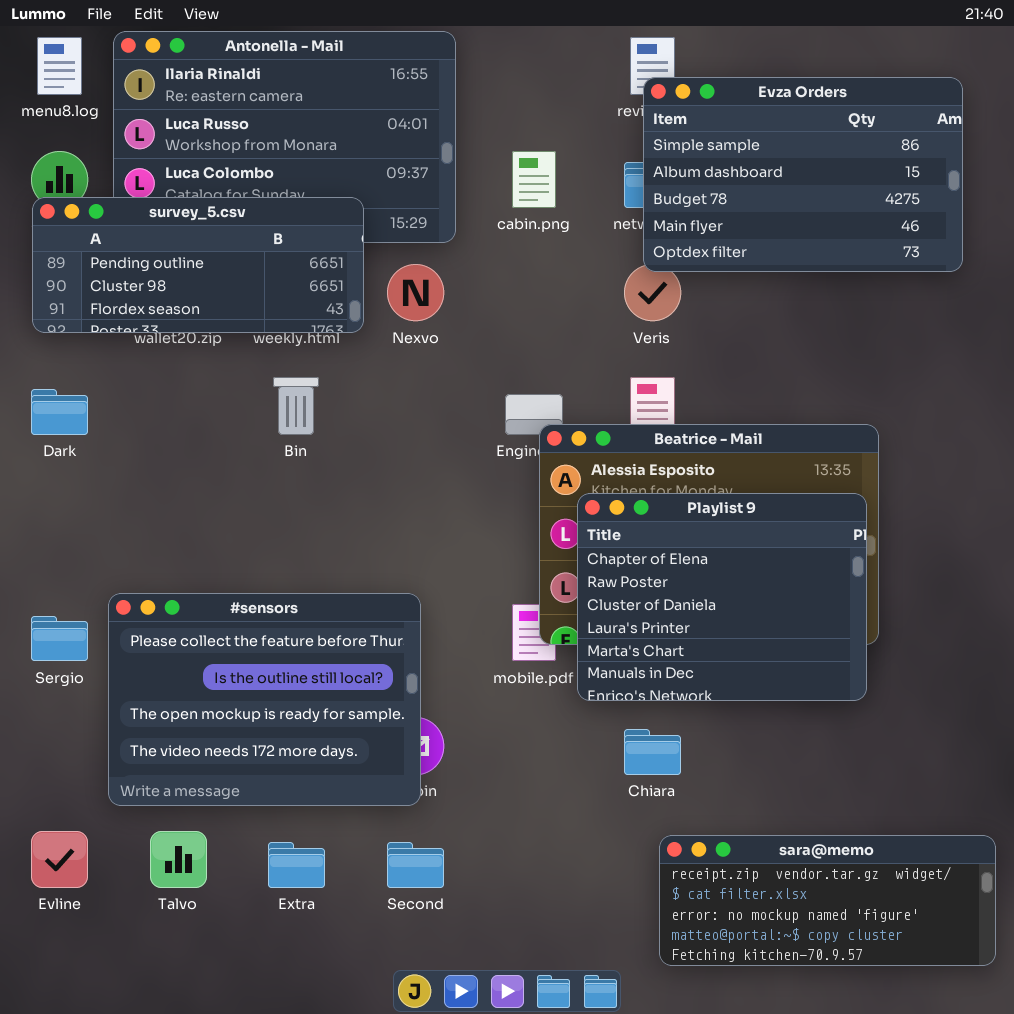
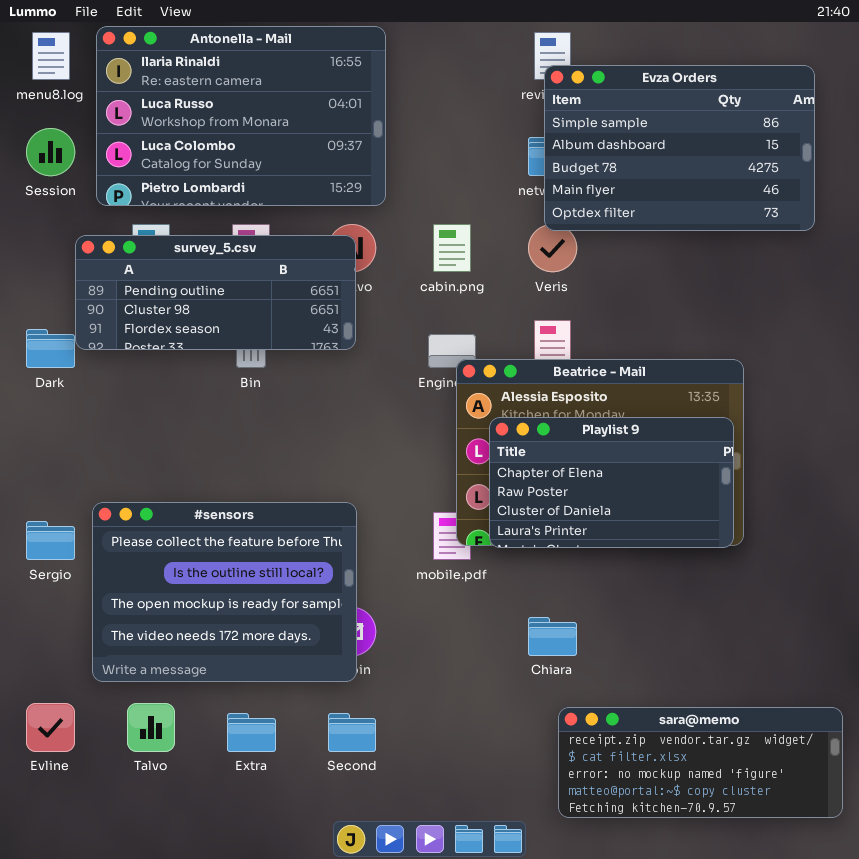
cabin.png: [512,151,556,208] -> [433,224,471,272], moved
survey_5.csv: [32,197,364,333] -> [75,235,356,350], moved
Playlist 9: [577,493,867,701] -> [489,417,734,548], resized

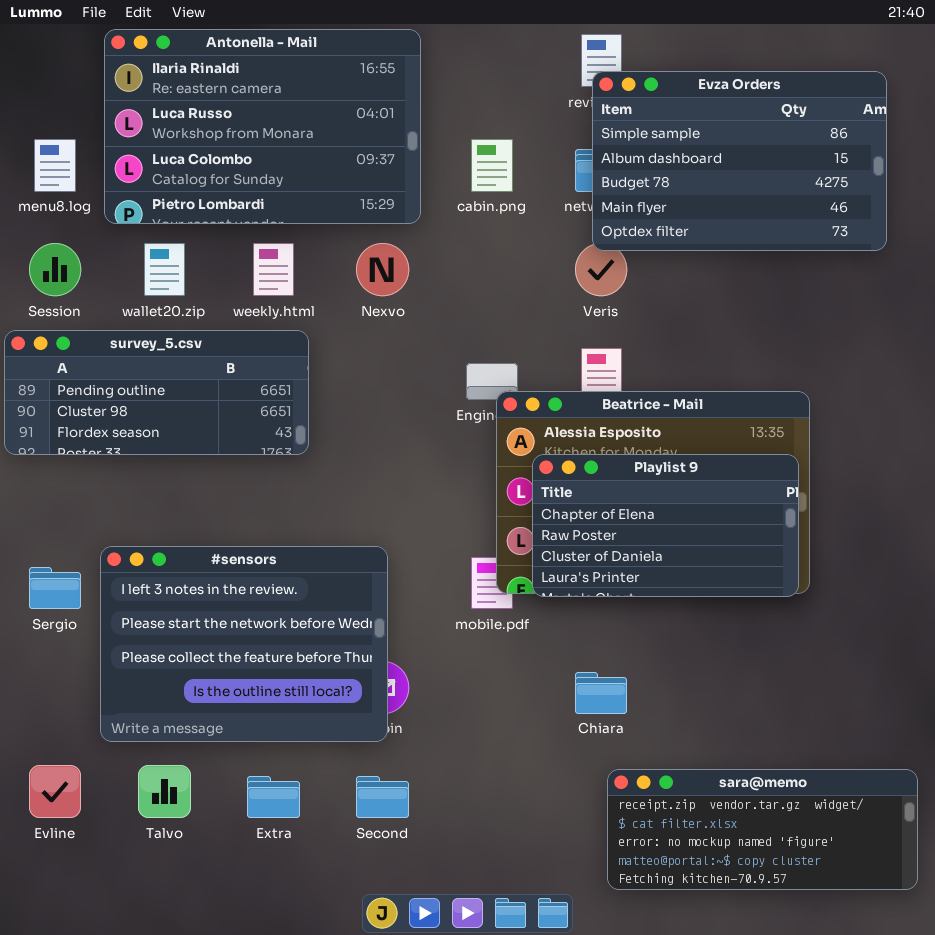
menu8.log: [32,32,70,80] -> [34,139,76,192], moved
Session: [26,128,75,176] -> [29,243,81,296], moved
cabin.png: [433,224,471,272] -> [471,139,513,192], moved
survey_5.csv: [75,235,356,350] -> [4,330,309,455], moved
#sensors: [92,502,357,682] -> [100,546,388,742], scrolled up 2 rows

